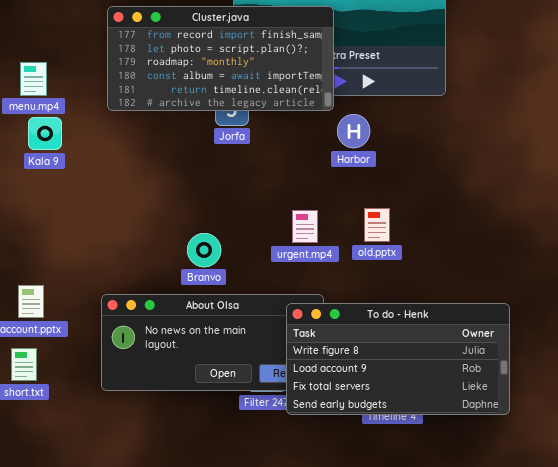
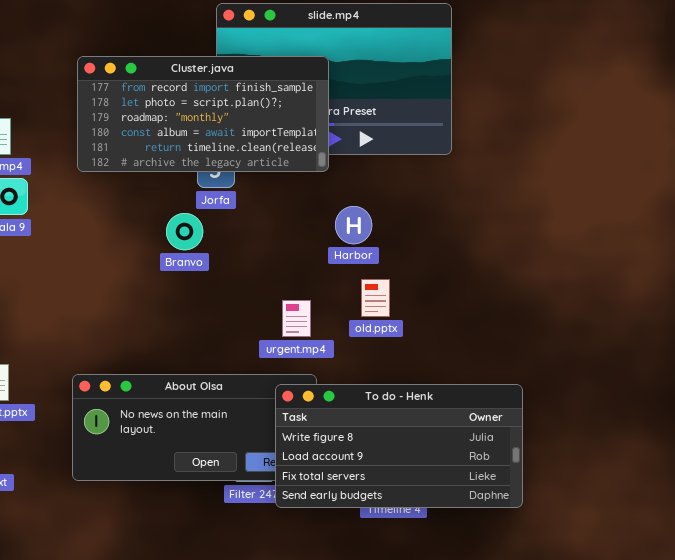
Harbor: [337,114,370,148] -> [335,206,372,244], moved
urgent.mp4: [292,210,318,243] -> [282,300,311,337], moved
Branvo: [187,233,221,267] -> [166,213,203,250], moved

